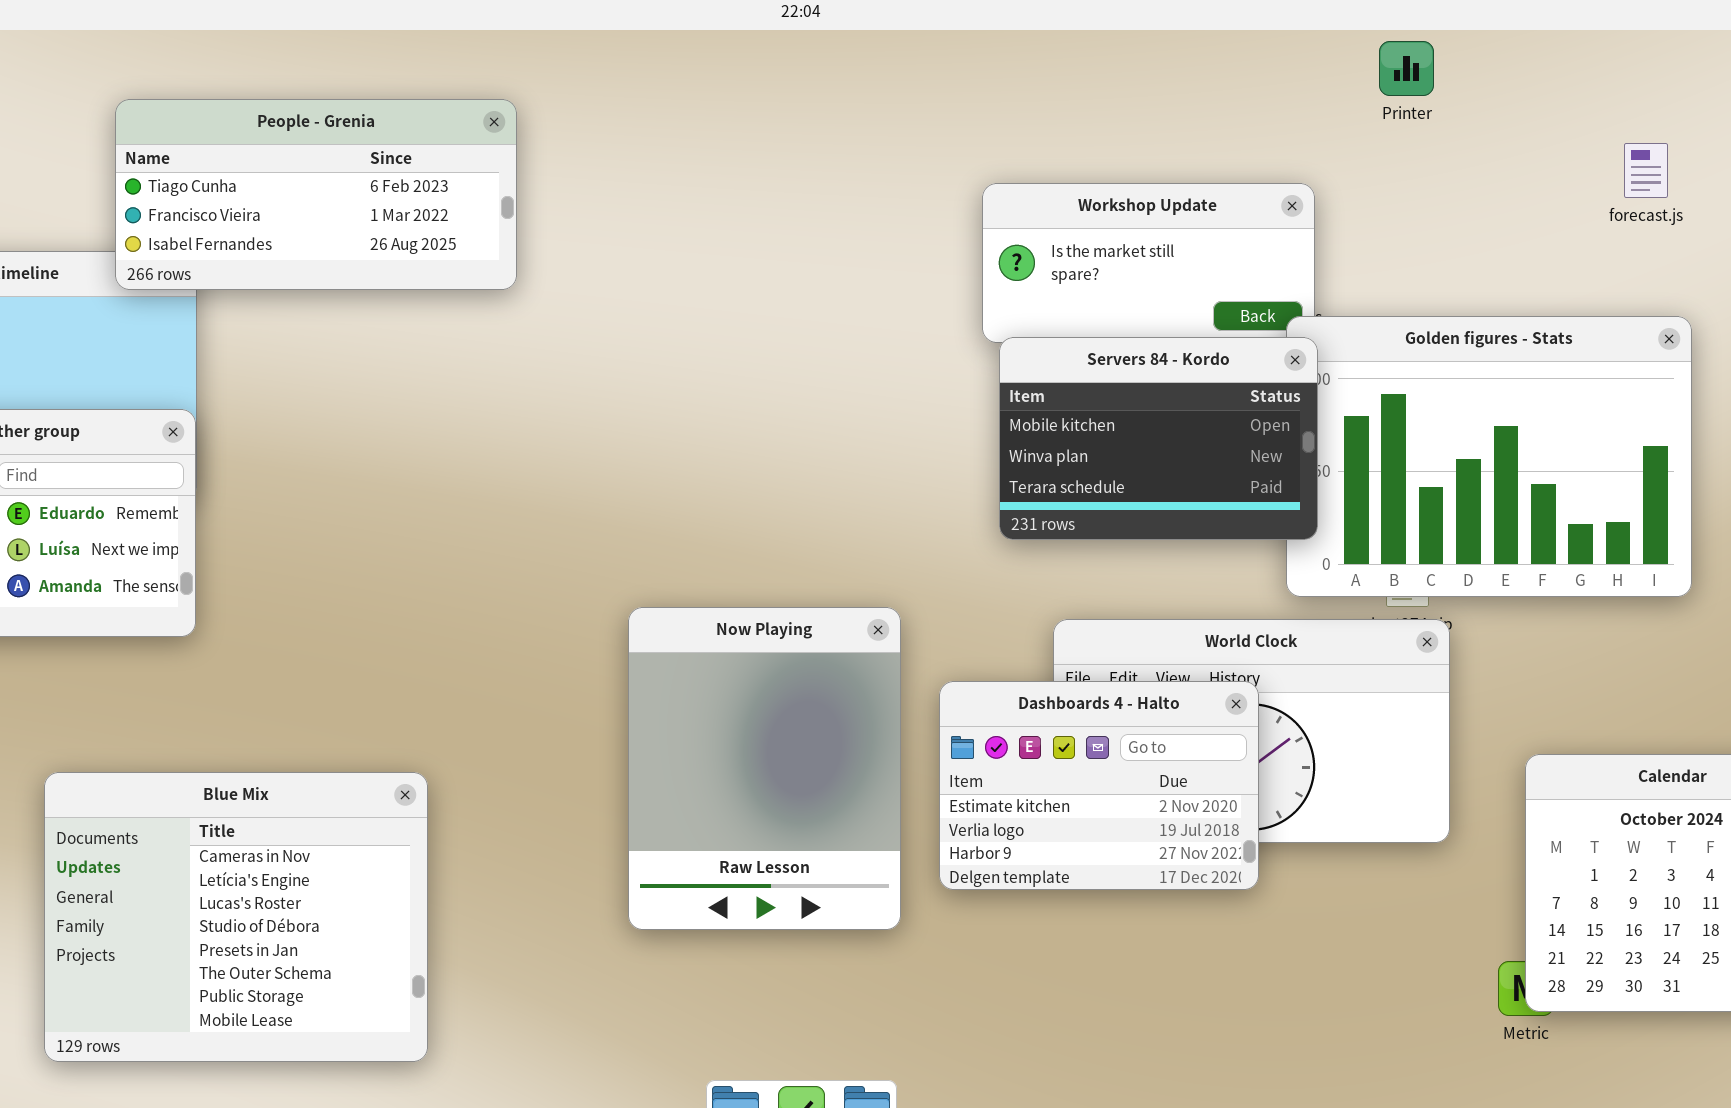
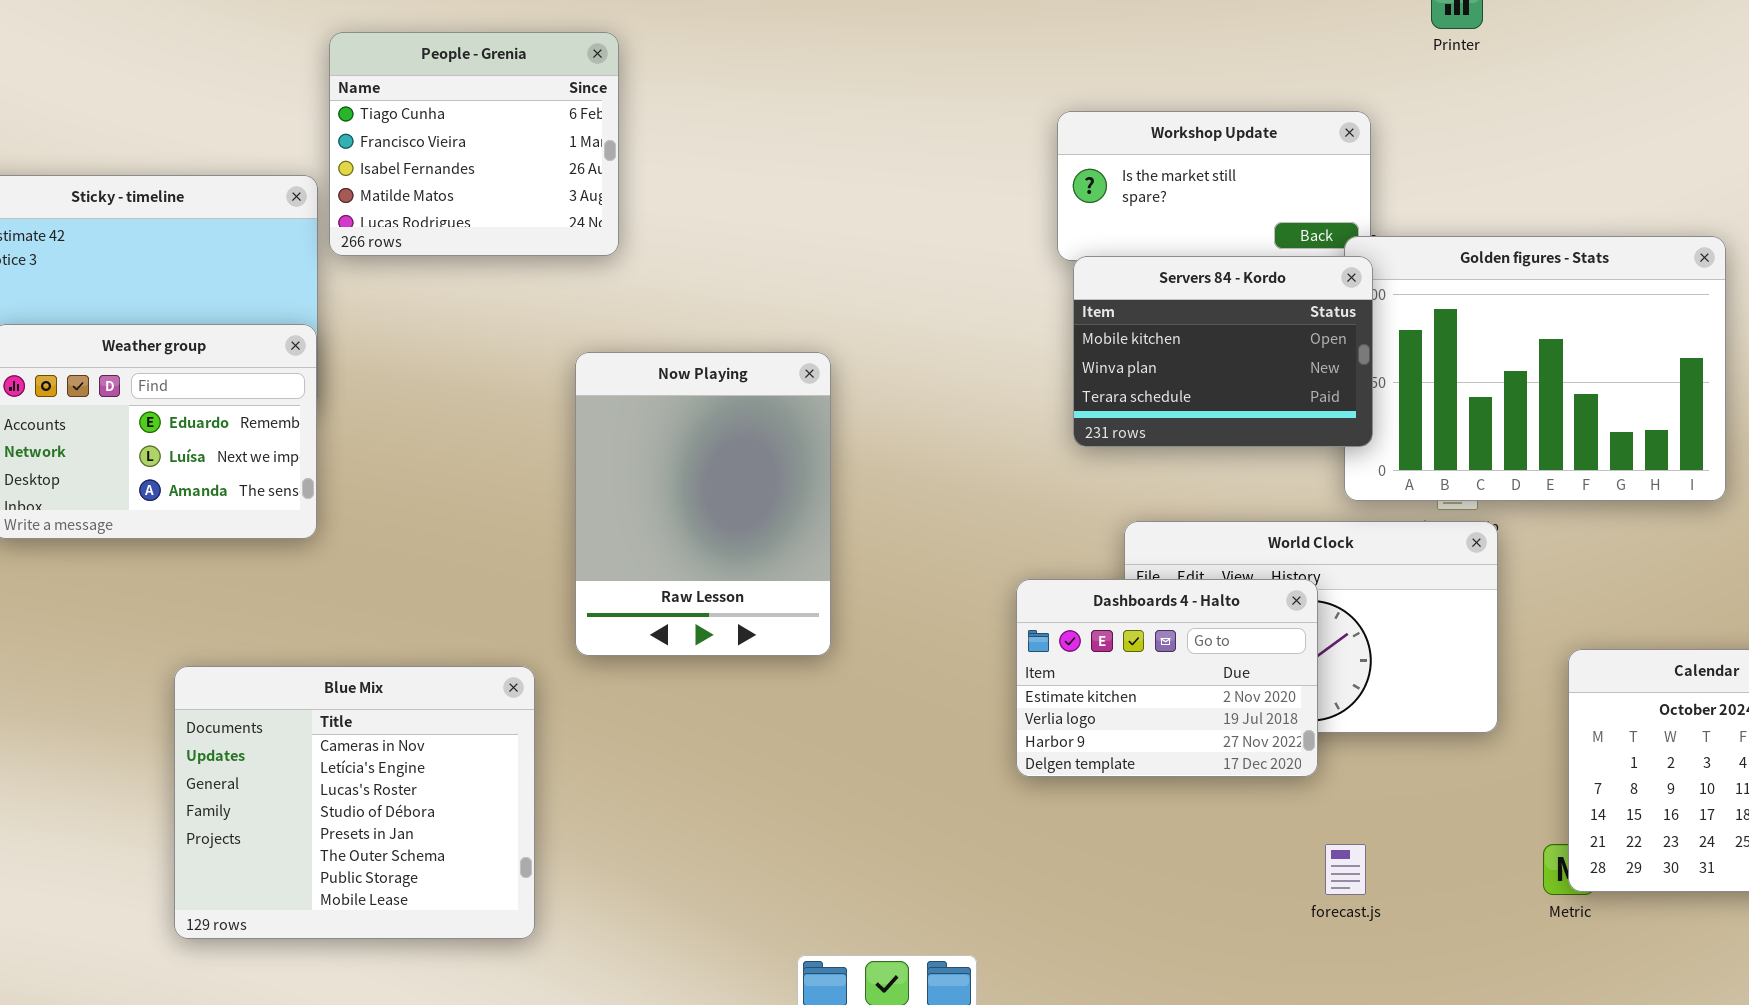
People - Grenia: [115,99,517,290] -> [329,32,619,256], resized
forecast.js: [1624,143,1668,198] -> [1325,844,1366,895], moved
Now Playing: [628,607,901,930] -> [575,352,831,656], moved

